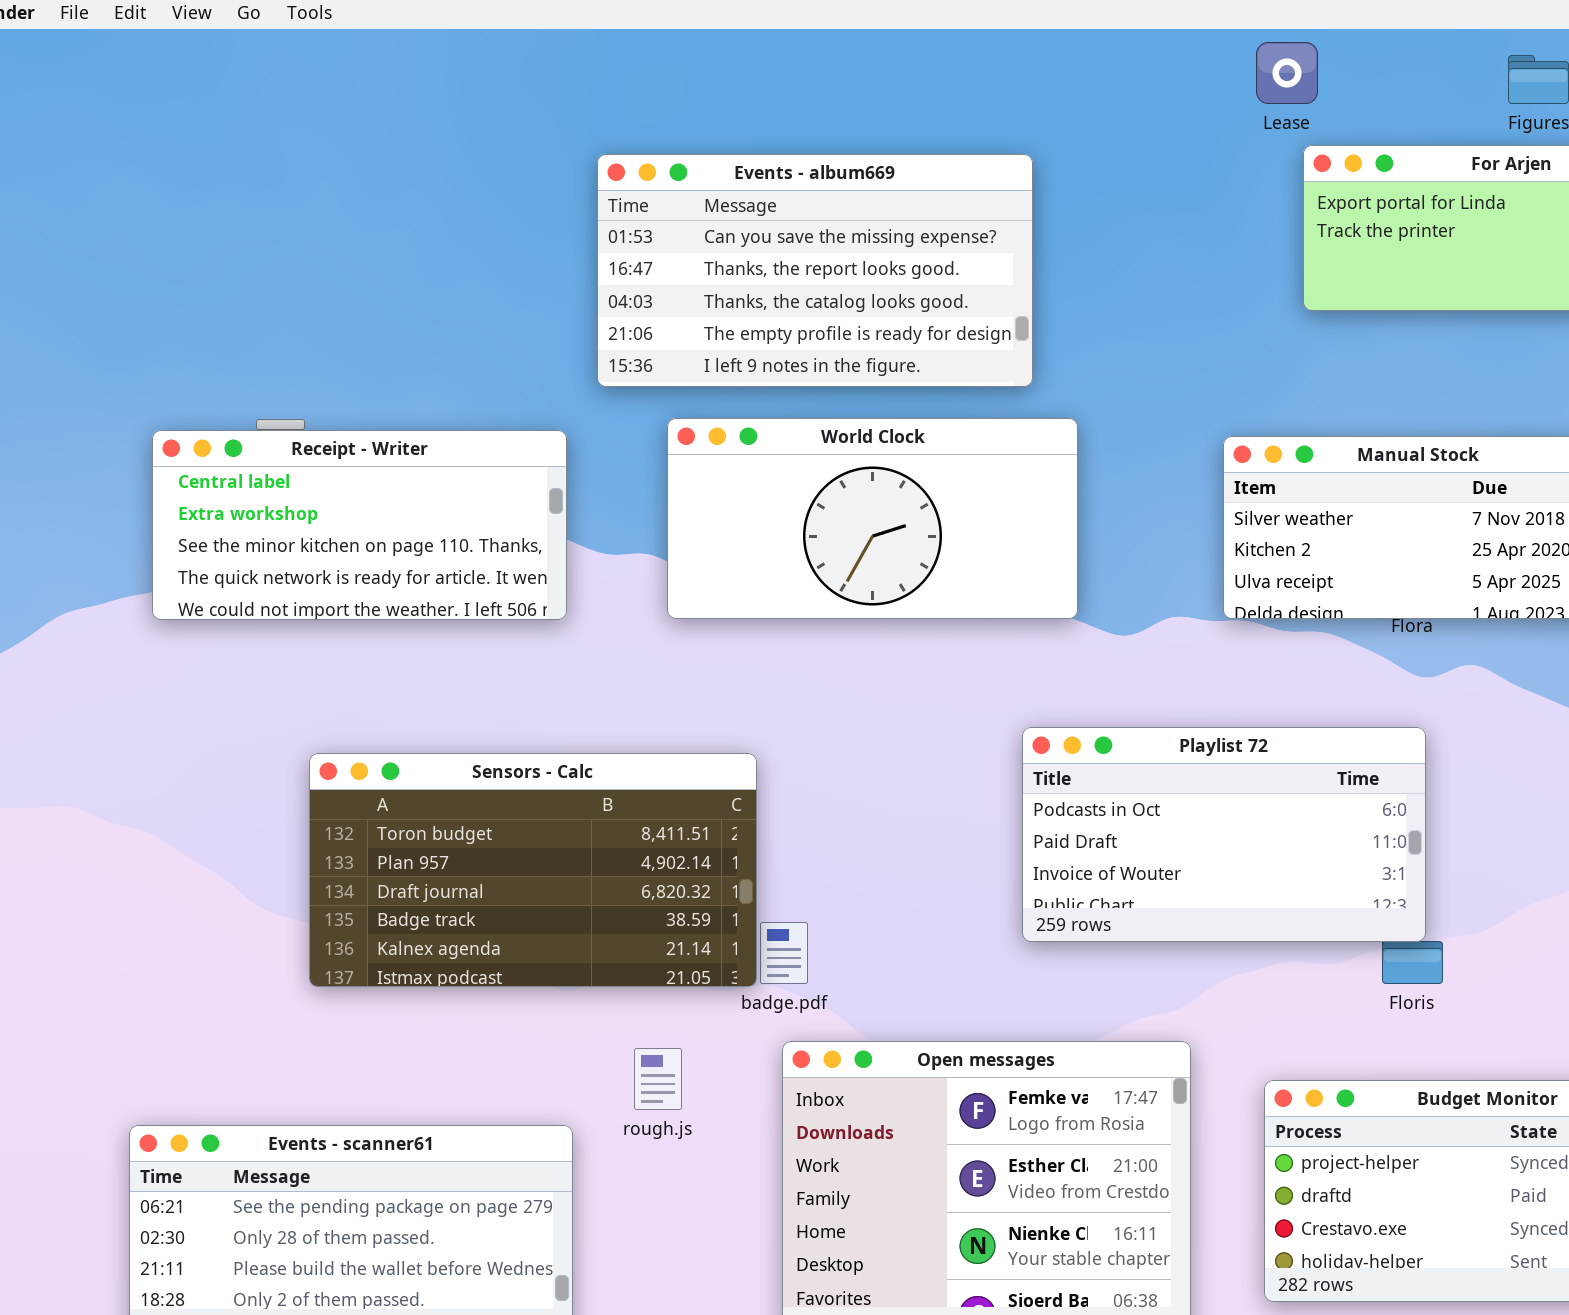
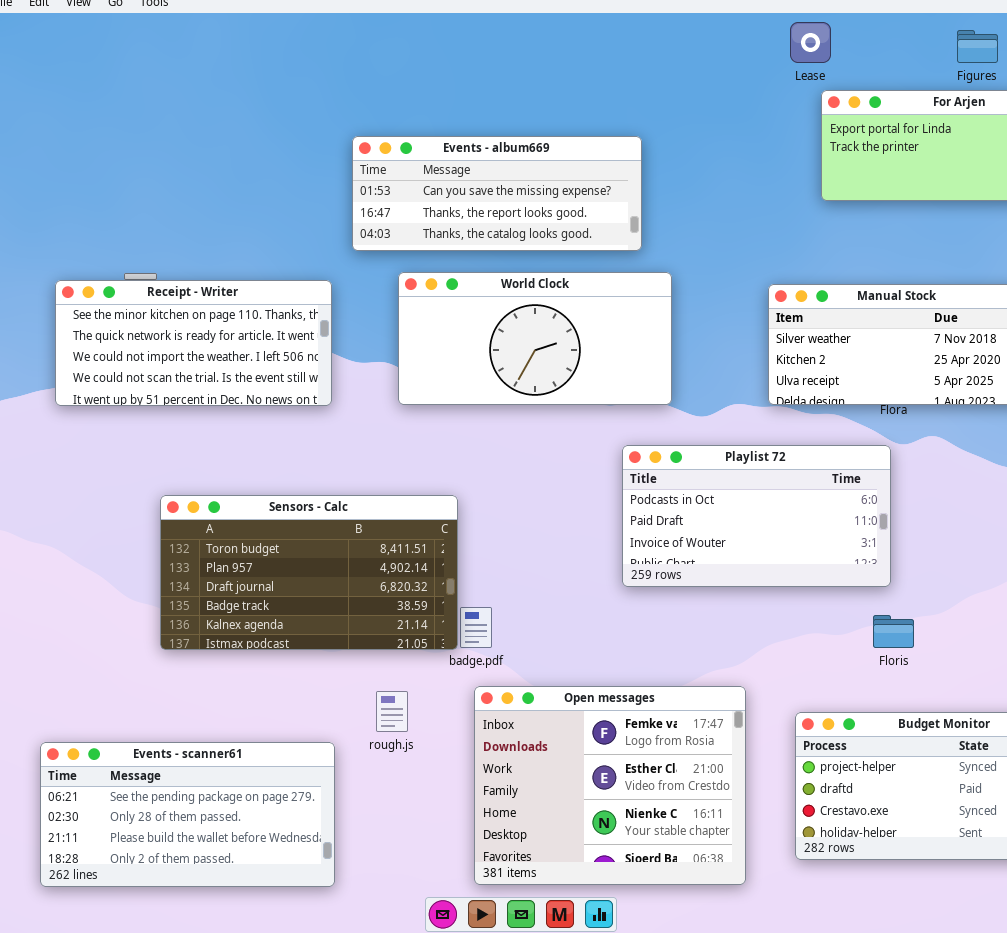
Events - album669: [597,154,1033,387] -> [352,136,642,251], resized
Receipt - Writer: [152,430,567,620] -> [55,280,332,406], scrolled down 2 rows
Playlist 72: [1022,727,1426,942] -> [622,445,891,587], moved

